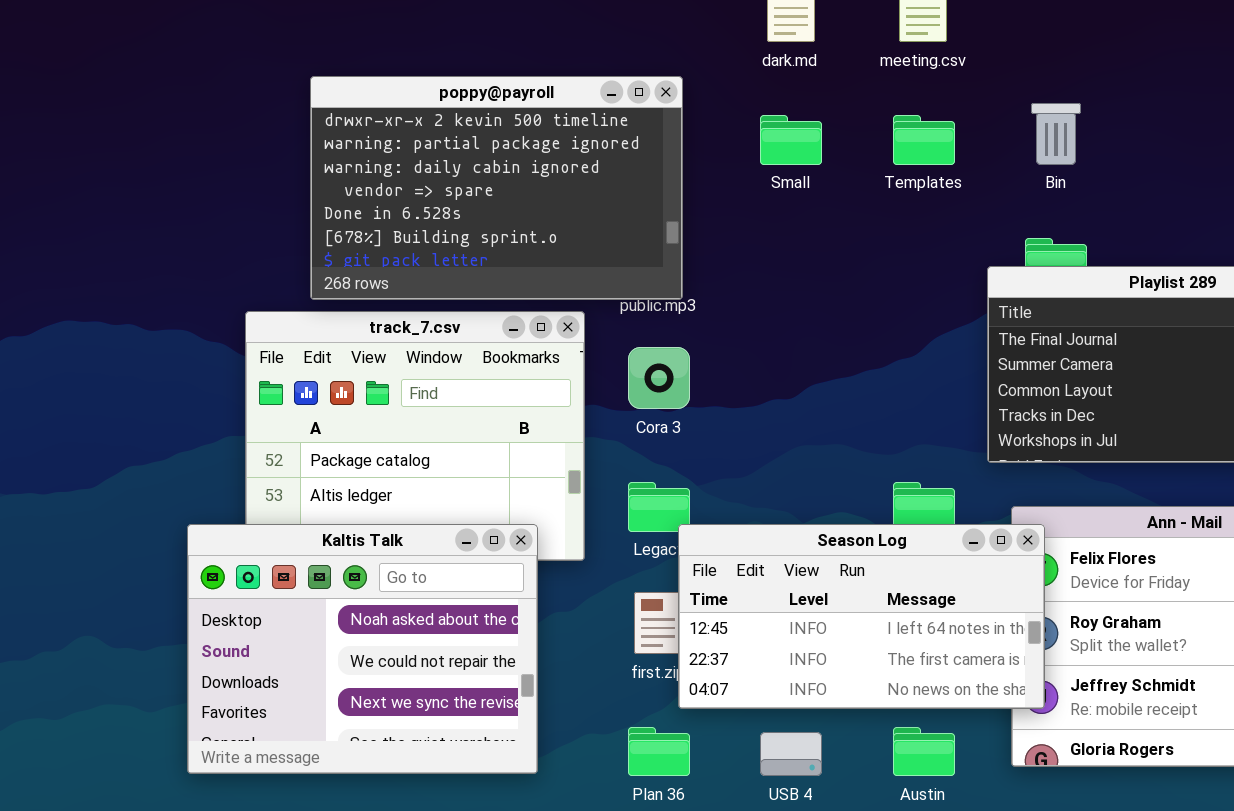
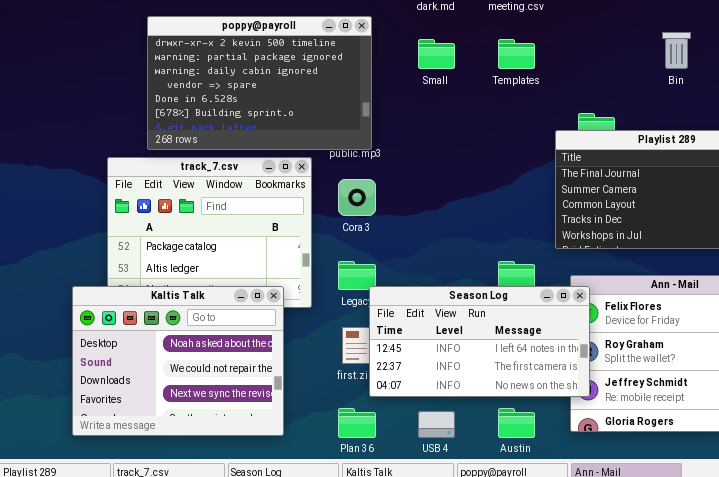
Bin: [1031,103,1081,165] -> [662,32,691,69], moved

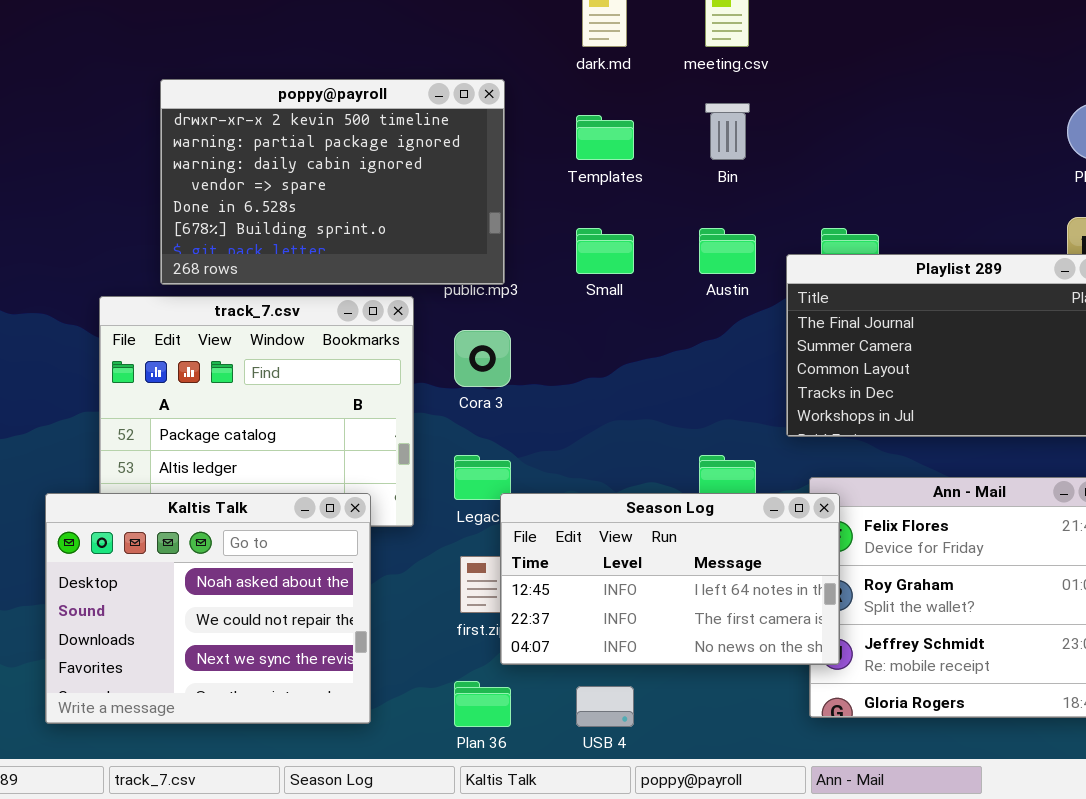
Bin: [662,32,691,69] -> [705,103,750,160], moved
Small: [418,39,455,69] -> [576,228,634,274], moved
Templates: [498,39,535,69] -> [576,115,634,160], moved
Austin: [498,408,535,438] -> [699,228,756,274], moved

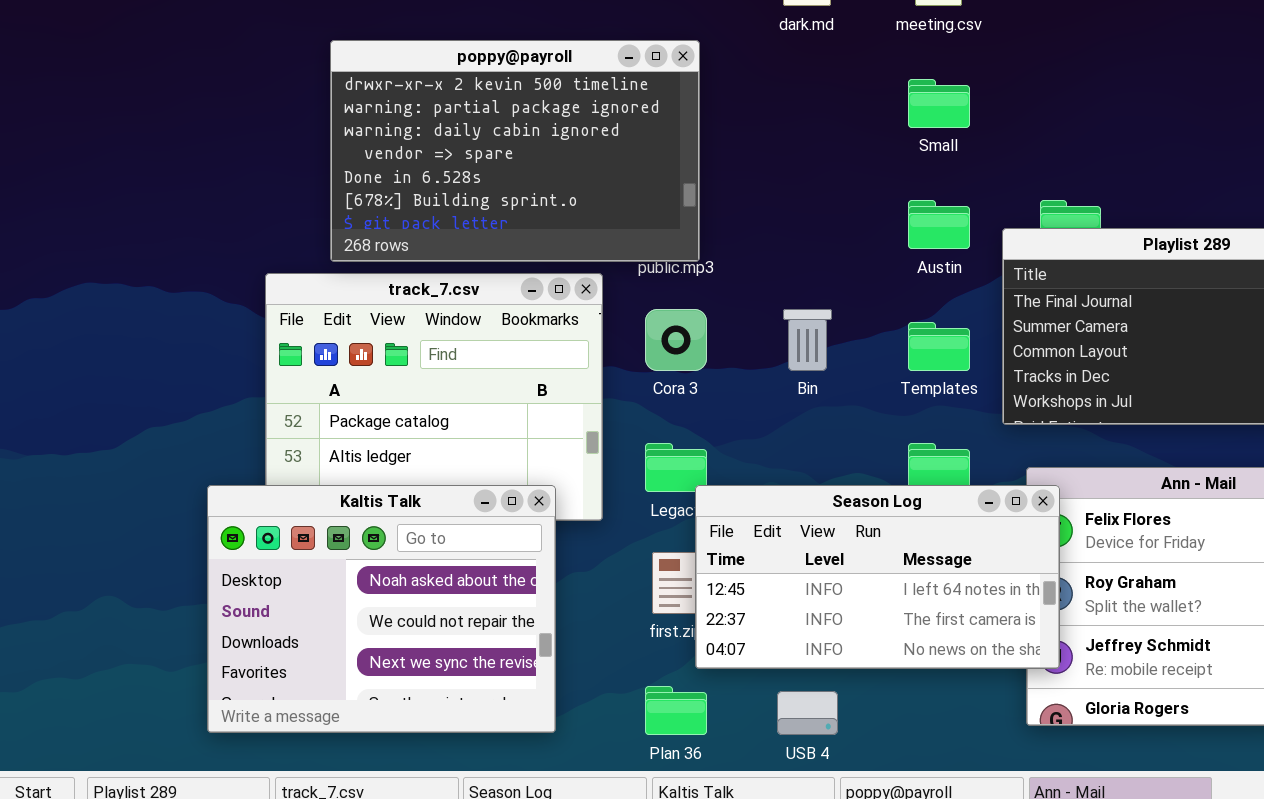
Bin: [705,103,750,160] -> [783,309,832,371], moved
Templates: [576,115,634,160] -> [908,322,970,371], moved
Small: [576,228,634,274] -> [908,79,970,128], moved

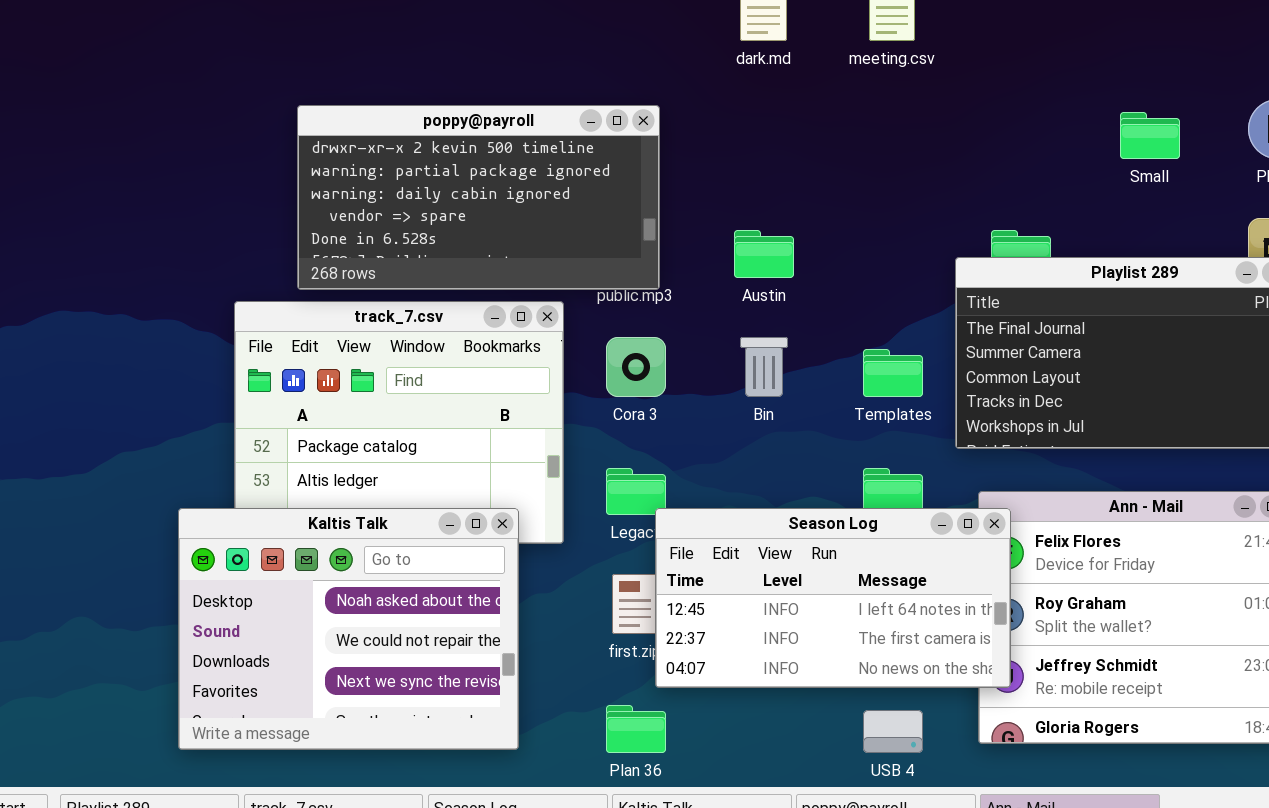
poppy@payroll: [330,40,700,262] -> [297,105,660,290], resized
Small: [908,79,970,128] -> [1120,112,1180,159], moved
Austin: [908,200,970,249] -> [734,230,794,278], moved
USB 4: [777,691,838,735] -> [863,710,923,753], moved

